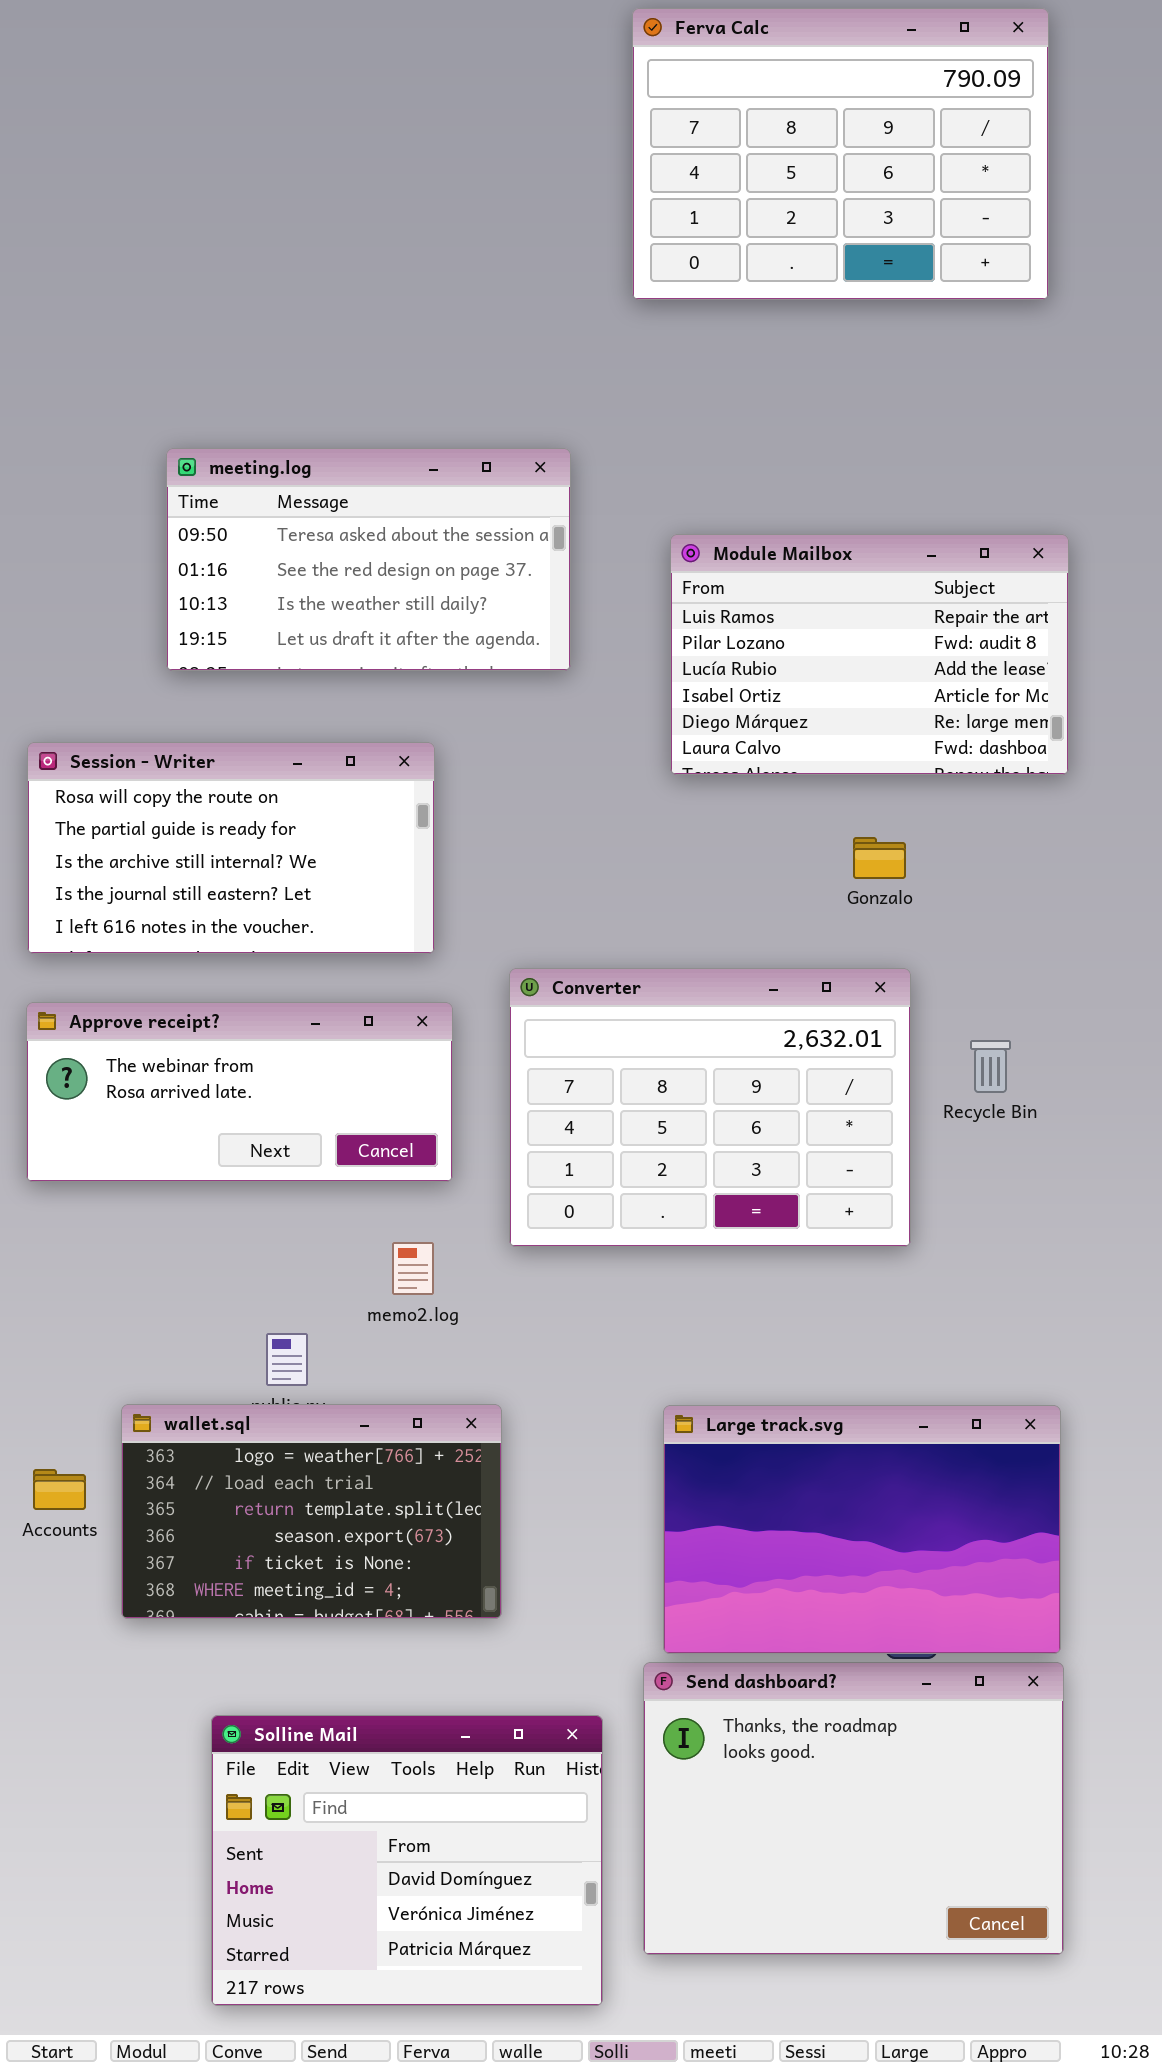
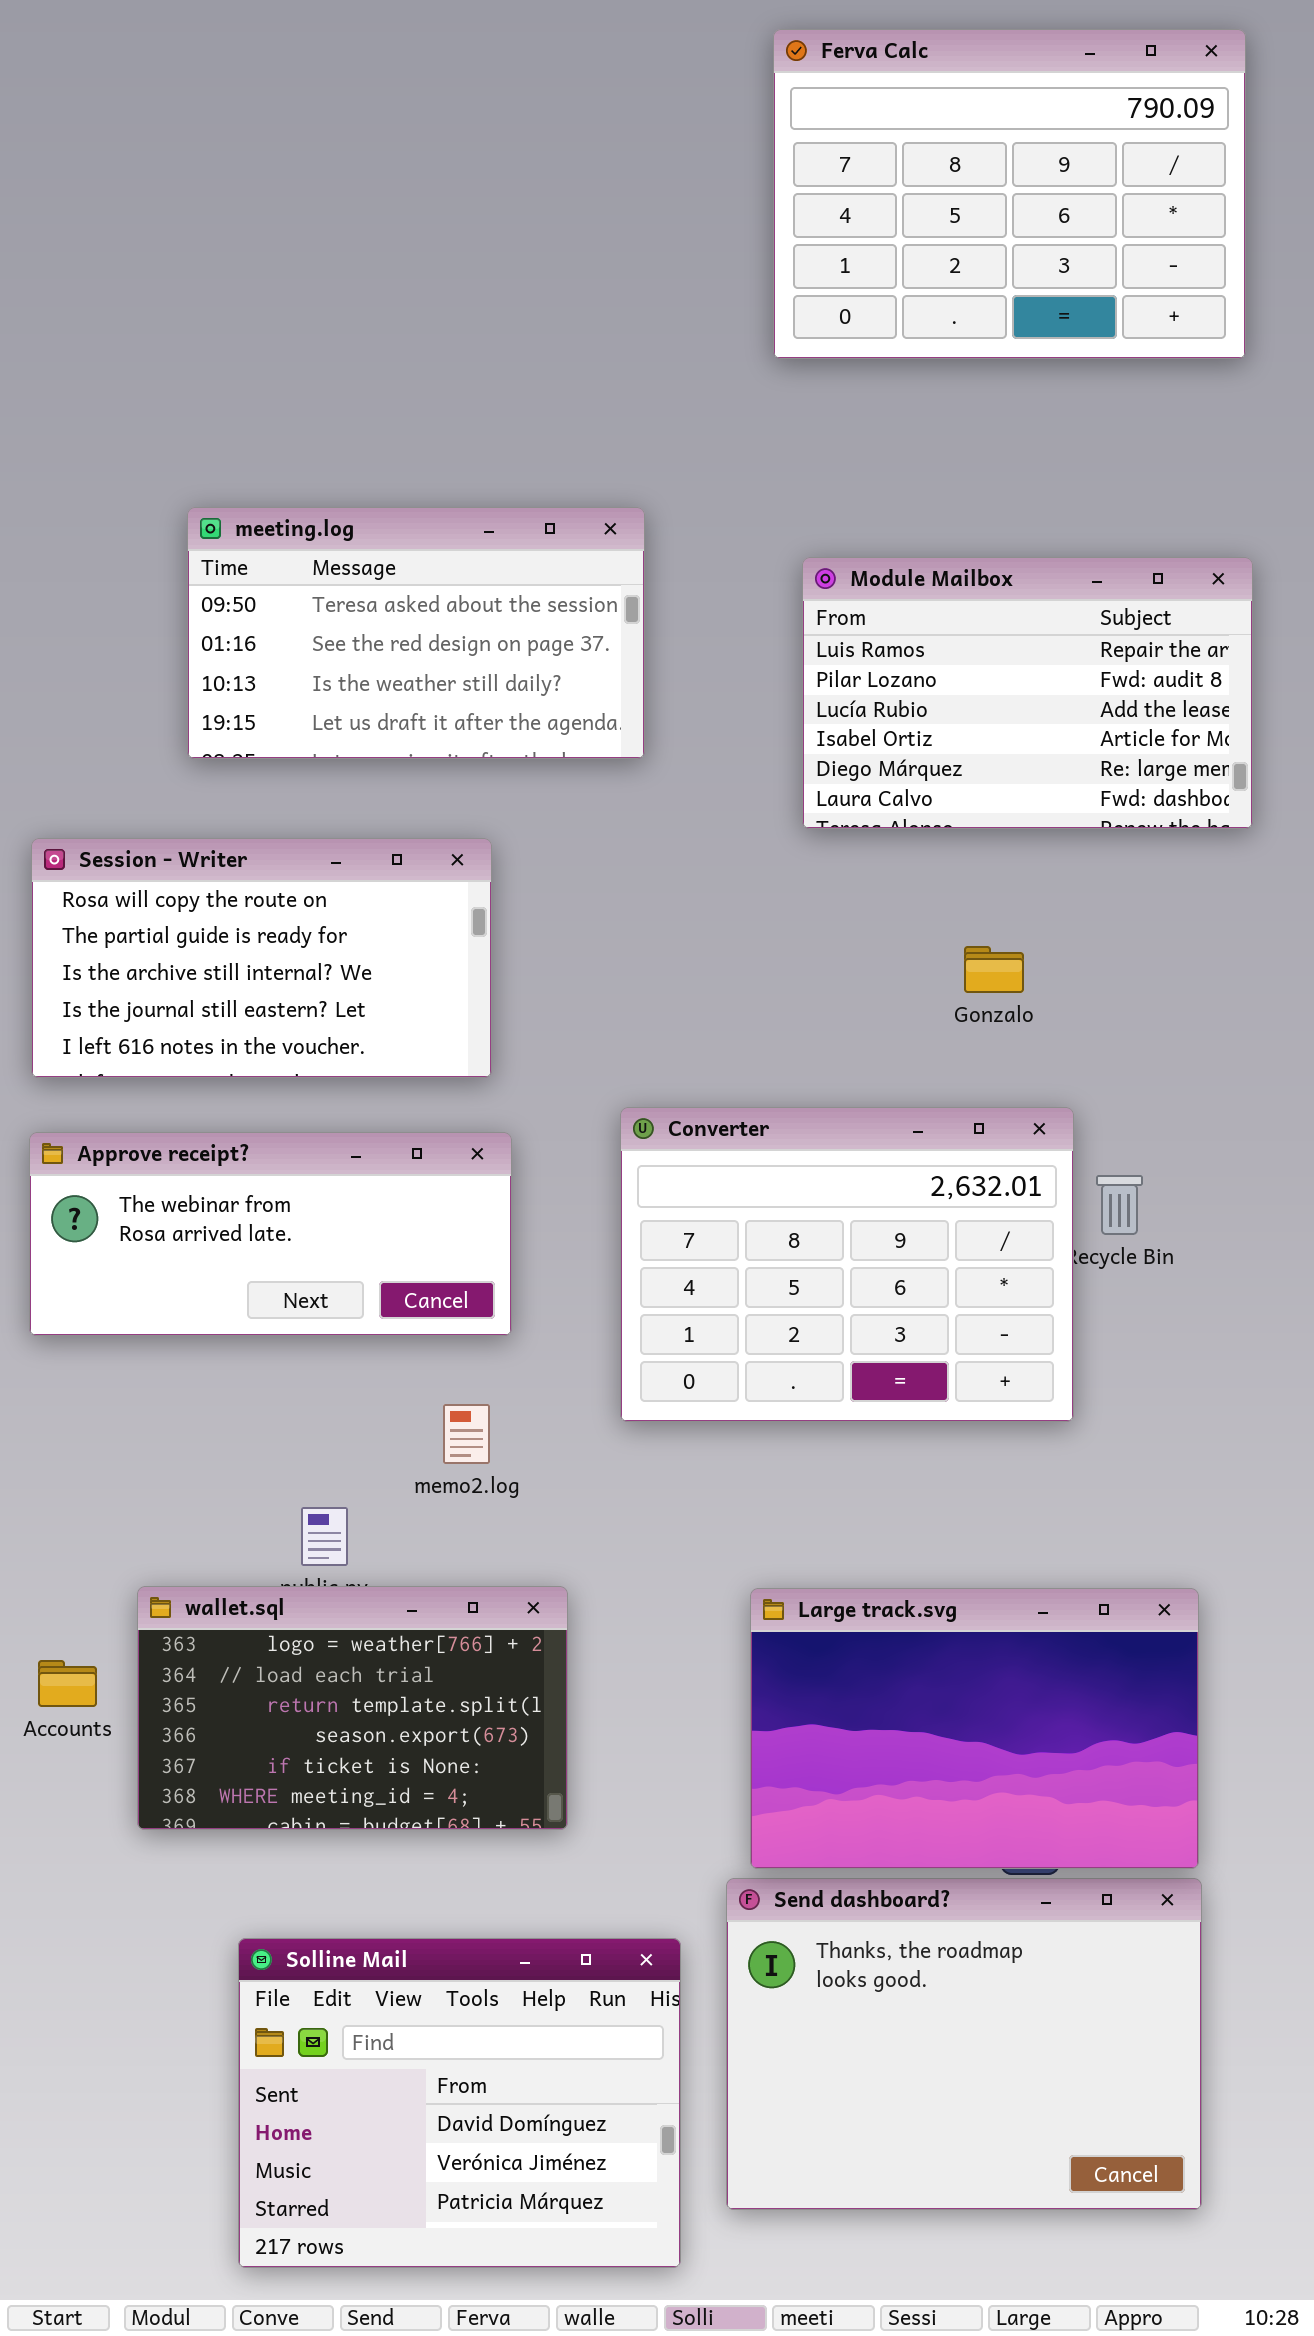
Ferva Calc: [632,8,1049,300] -> [773,29,1246,359], moved
Module Mailbox: [670,534,1069,775] -> [802,557,1253,829], moved
Converter: [509,968,911,1247] -> [620,1107,1074,1422], moved

